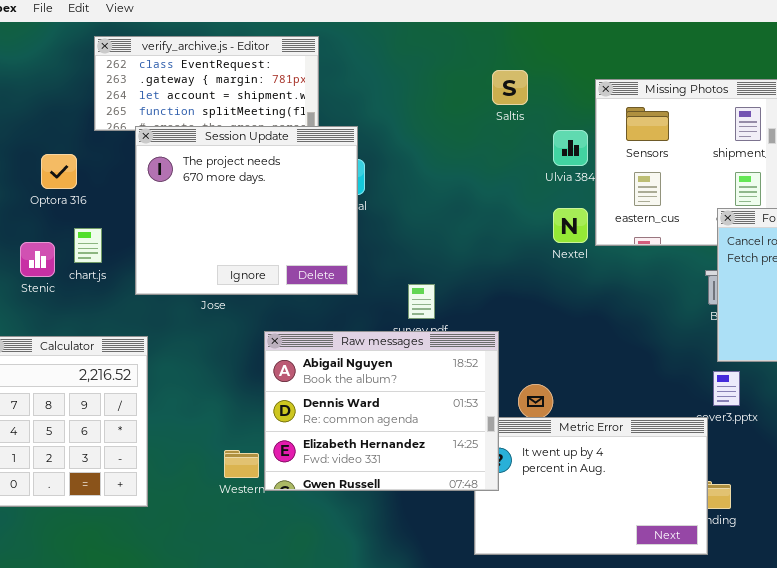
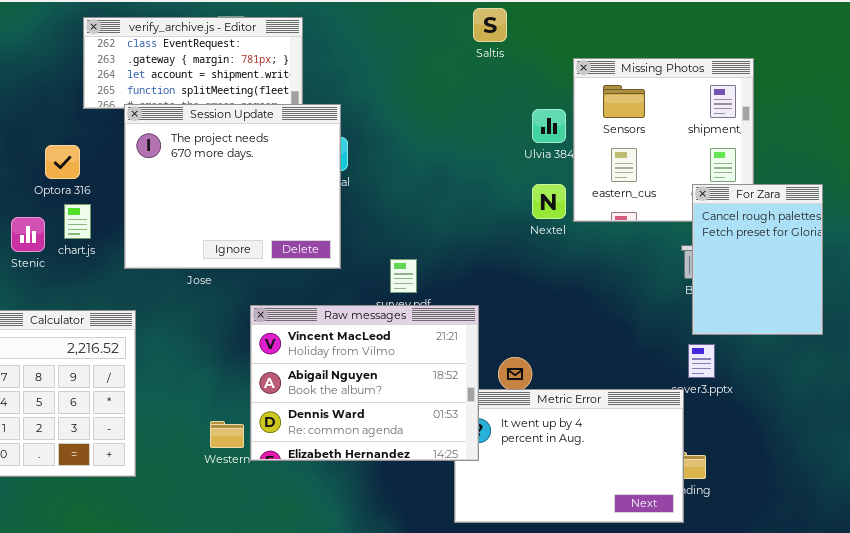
Saltis: [492,70,528,105] -> [473,8,507,42], moved
Optora 316: [41,154,77,189] -> [45,145,80,179], moved
Raw messages: [264,331,499,491] -> [250,305,479,461], scrolled up 1 row

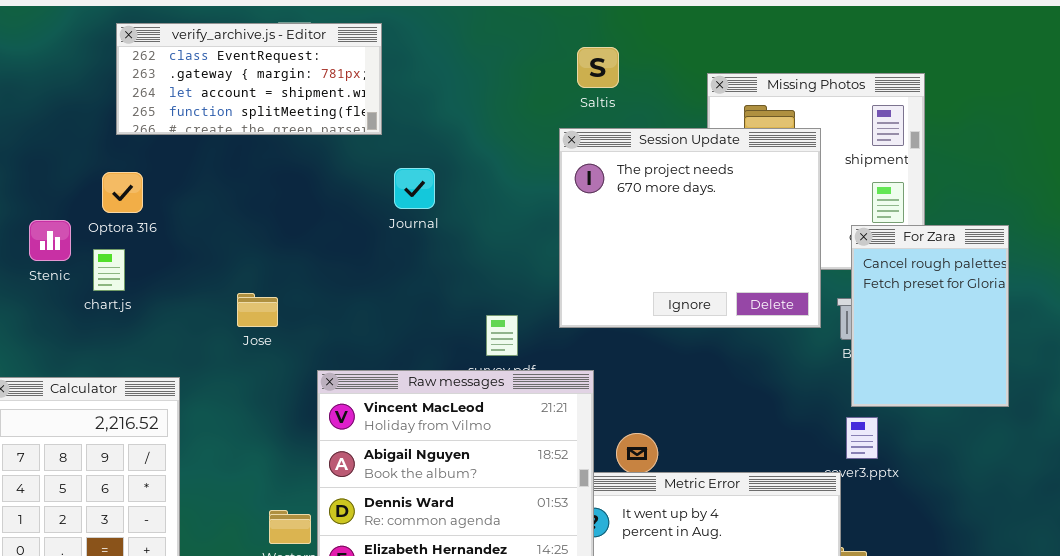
Saltis: [473,8,507,42] -> [577,47,619,88], moved
Session Update: [124,104,341,269] -> [559,128,821,328], moved
Optora 316: [45,145,80,179] -> [102,172,143,213], moved
Stenic: [11,217,45,252] -> [29,220,71,261], moved

